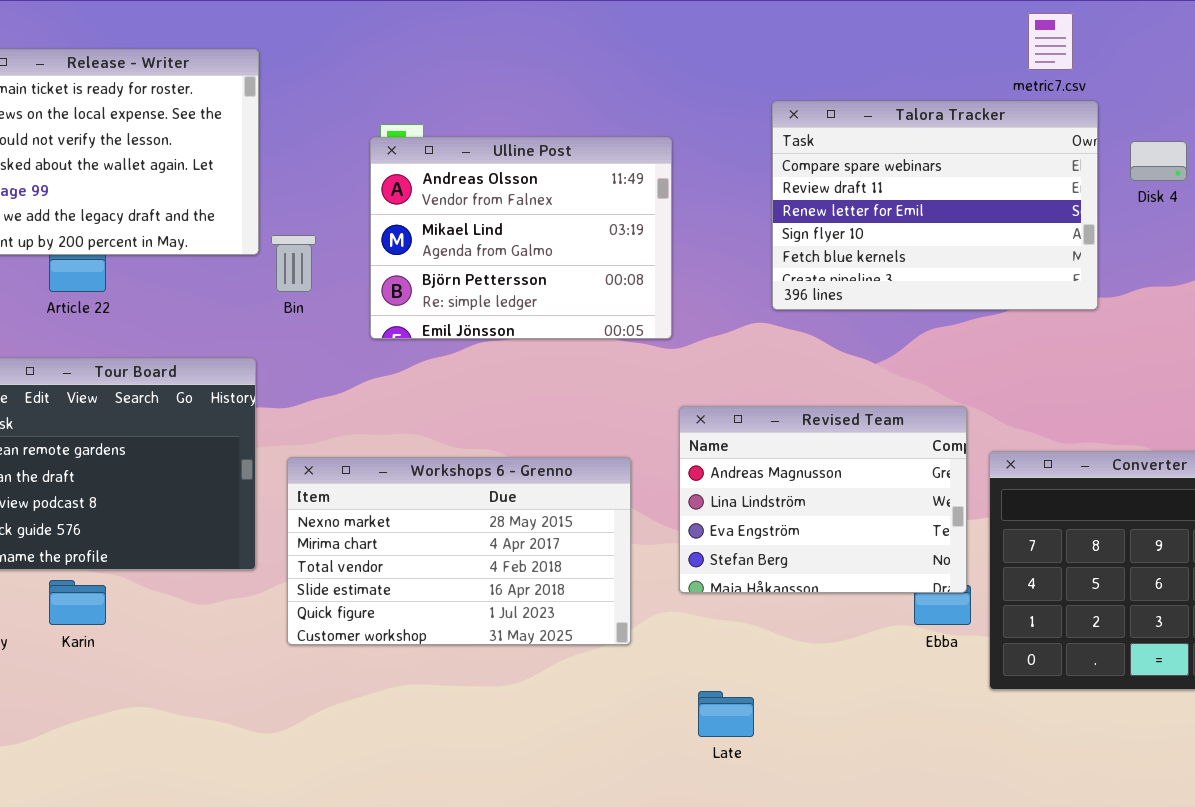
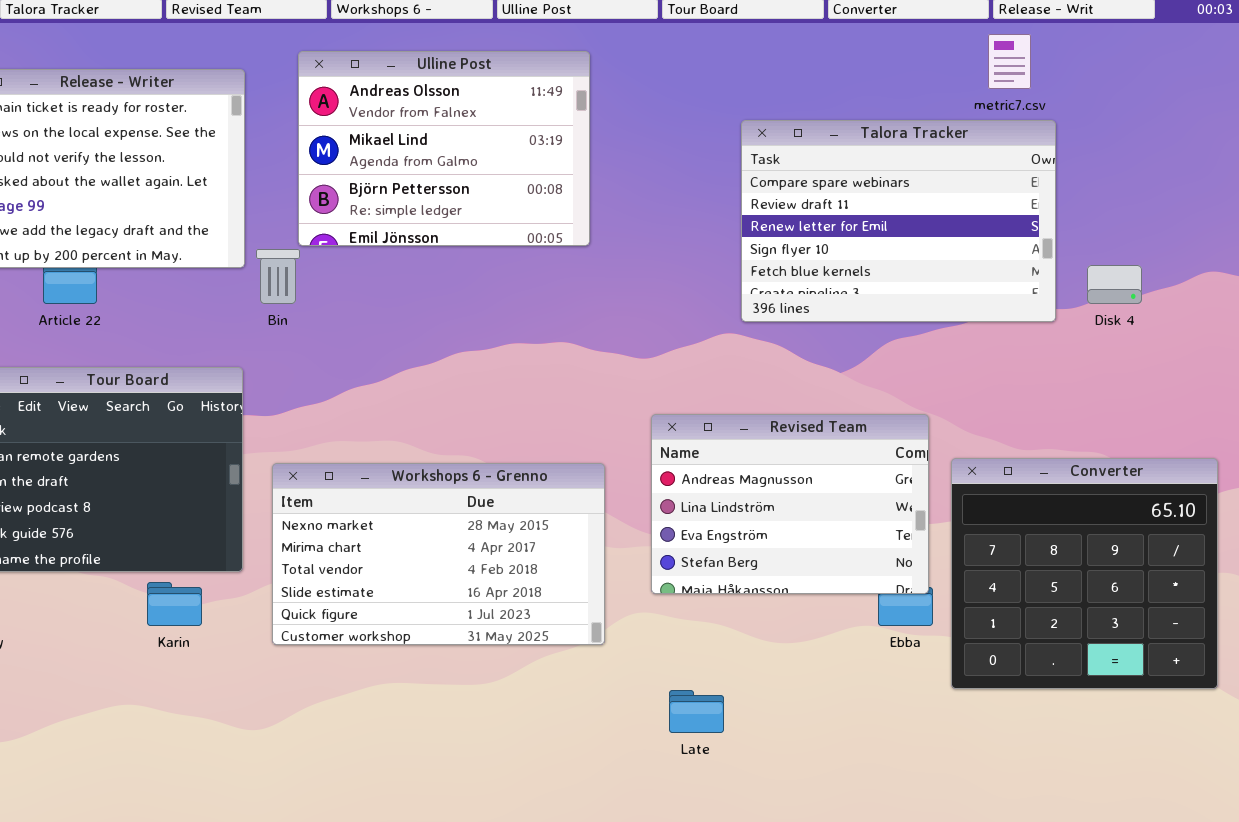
Ulline Post: [370,137,672,339] -> [298,51,590,246], moved
Disk 4: [1130,141,1187,181] -> [1087,265,1142,304], moved
Karin: [49,580,106,625] -> [147,582,202,626], moved

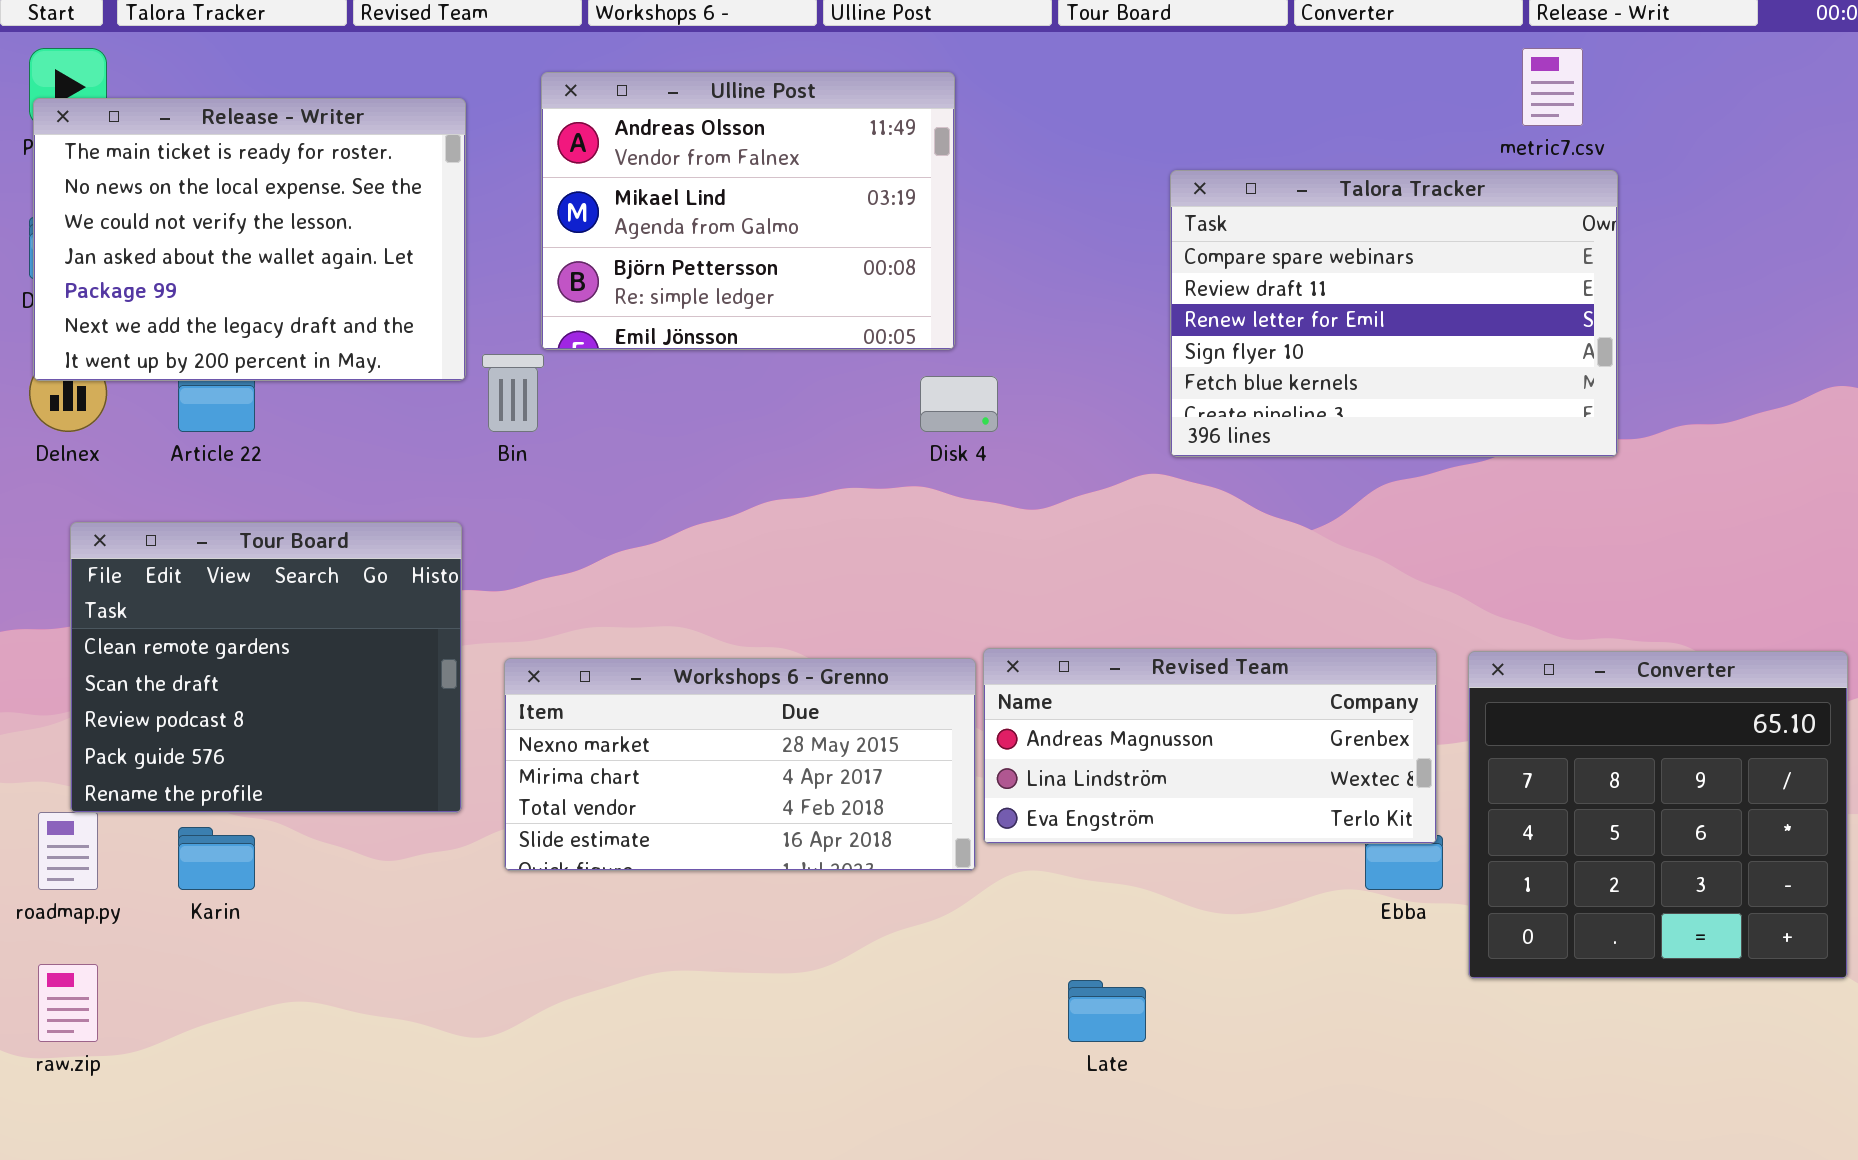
Disk 4: [1087,265,1142,304] -> [920,376,998,432], moved
Revised Team: [651,414,929,594] -> [983,648,1437,844], resized
Workshops 6 - Grenno: [272,463,605,645] -> [504,658,976,871], resized
Karin: [147,582,202,626] -> [178,827,255,890], moved

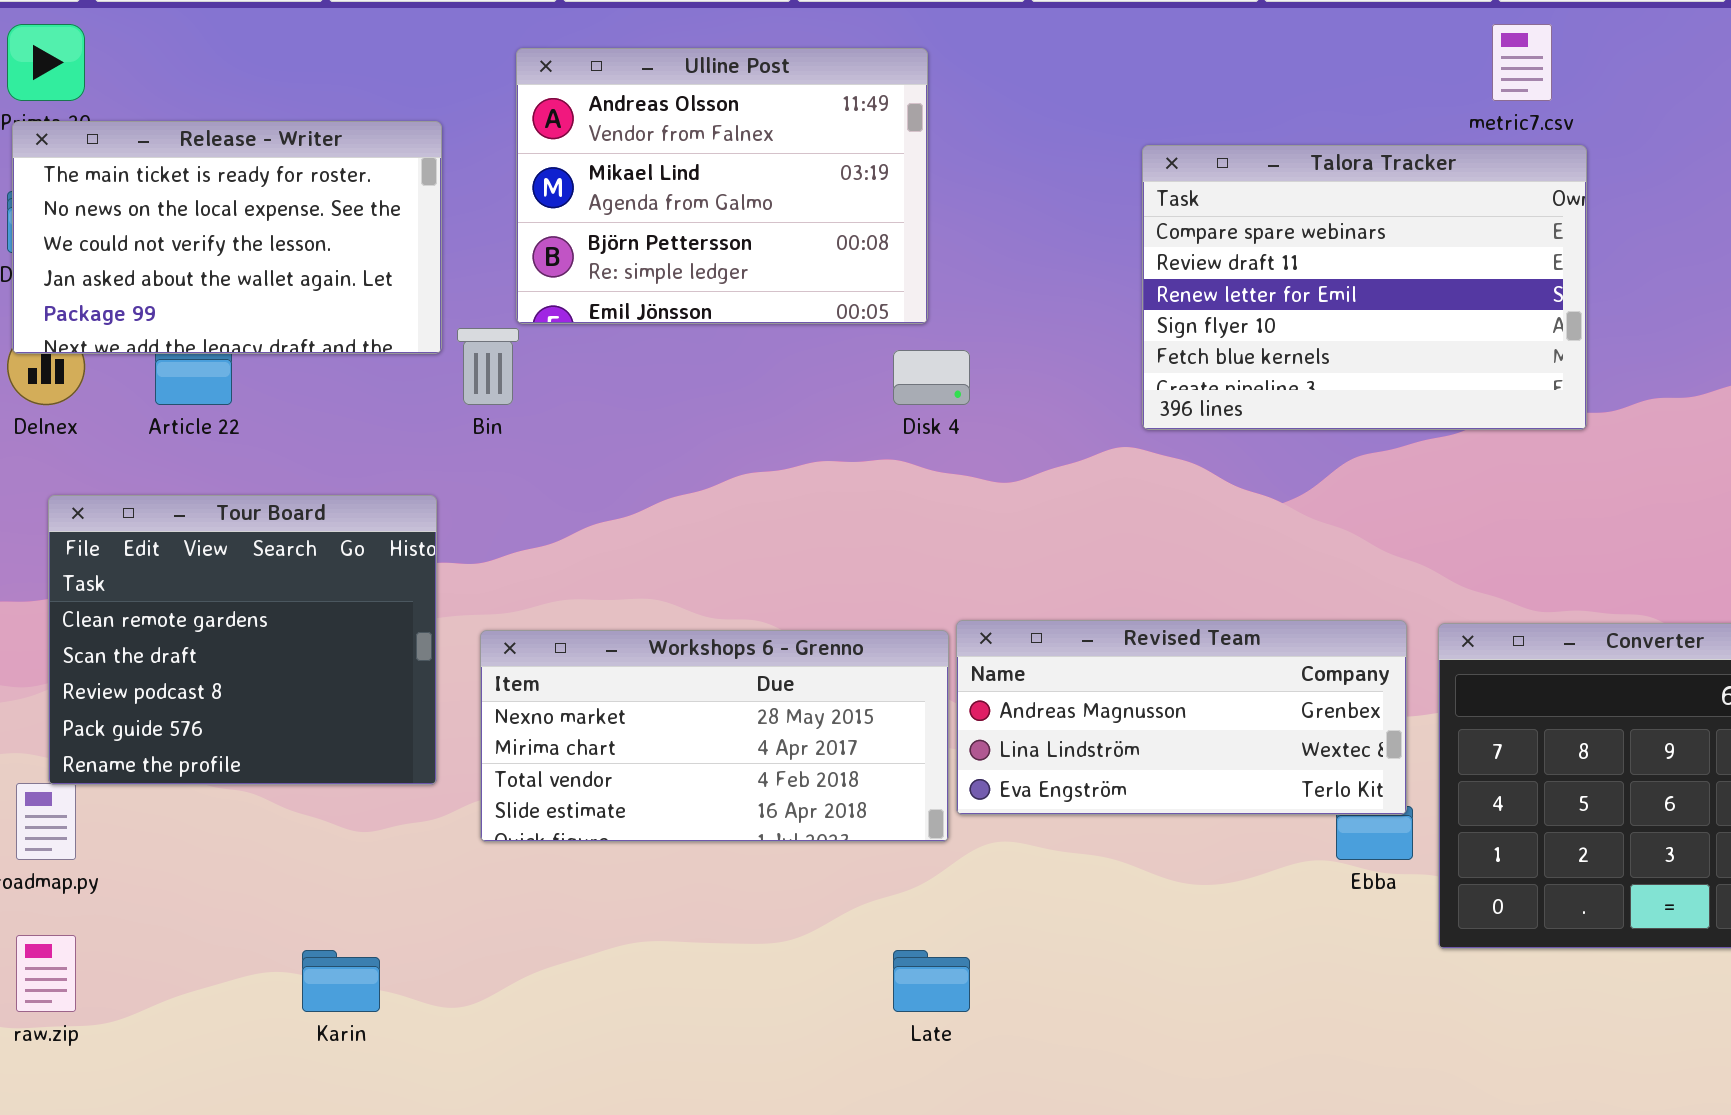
Release - Writer: [33,98,466,381] -> [12,121,442,354], resized
Karin: [178,827,255,890] -> [302,950,380,1012], moved
Late: [1068,980,1146,1042] -> [893,950,970,1012], moved

